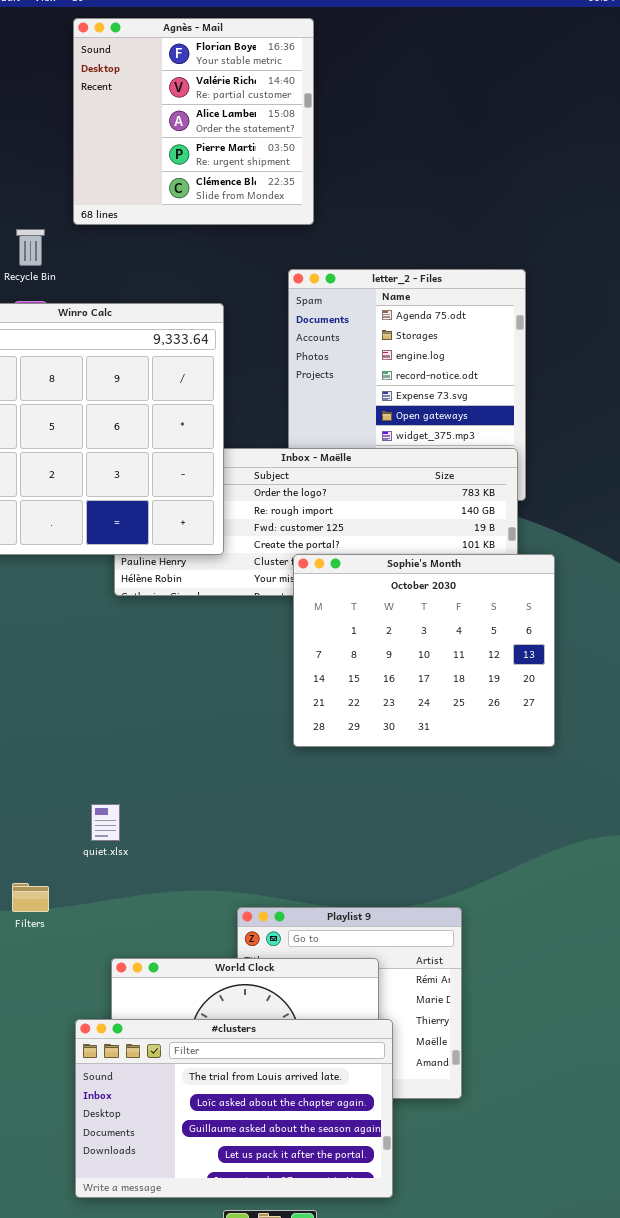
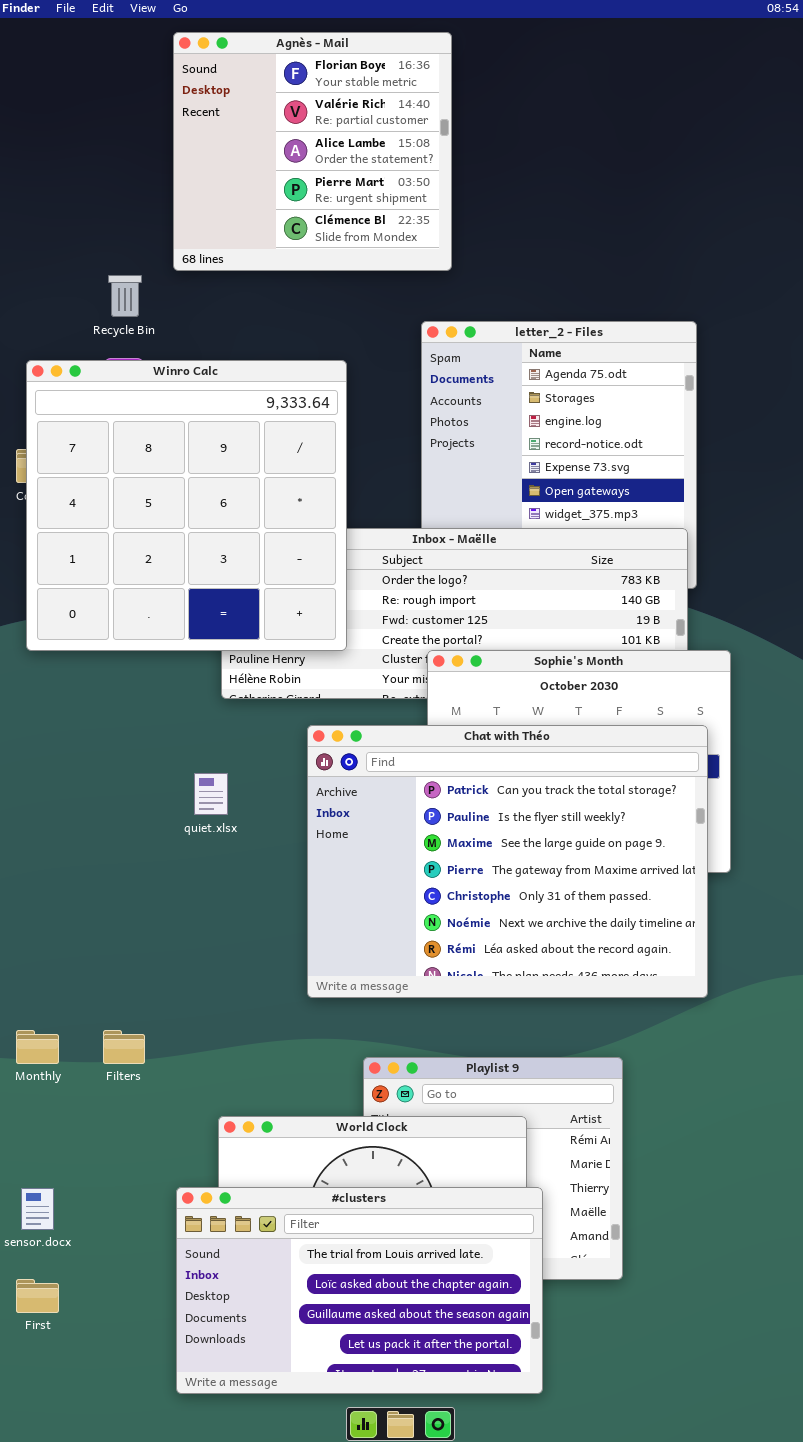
Chat with Théo: none -> [307,725,708,998], opened
quiet.xlsx: [91,804,120,841] -> [194,773,228,815], moved

